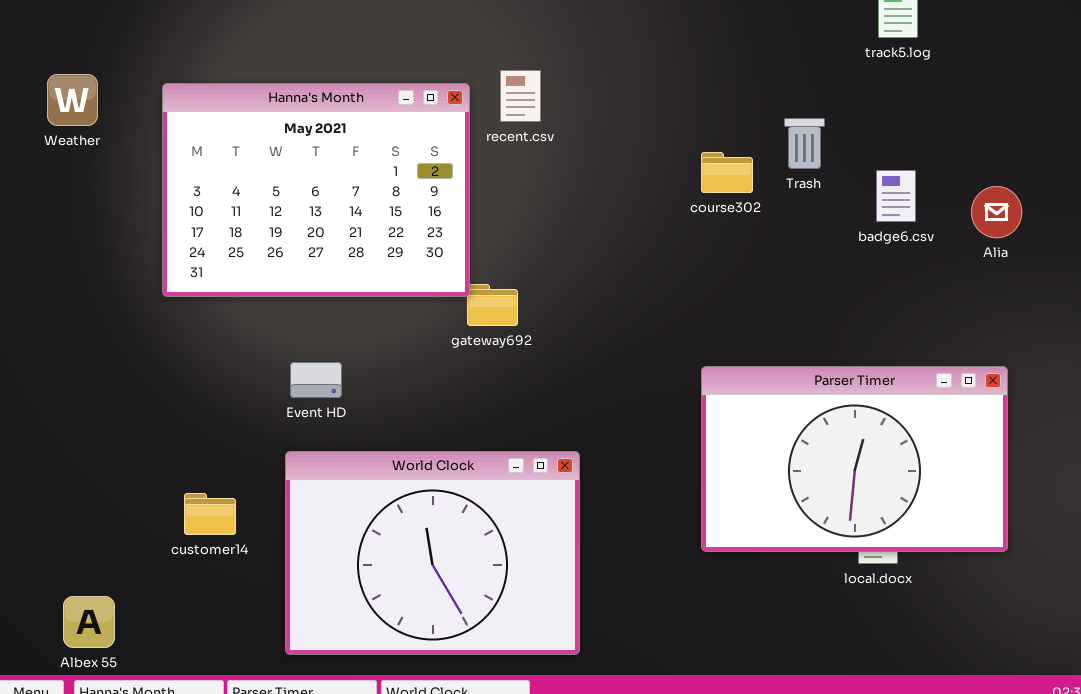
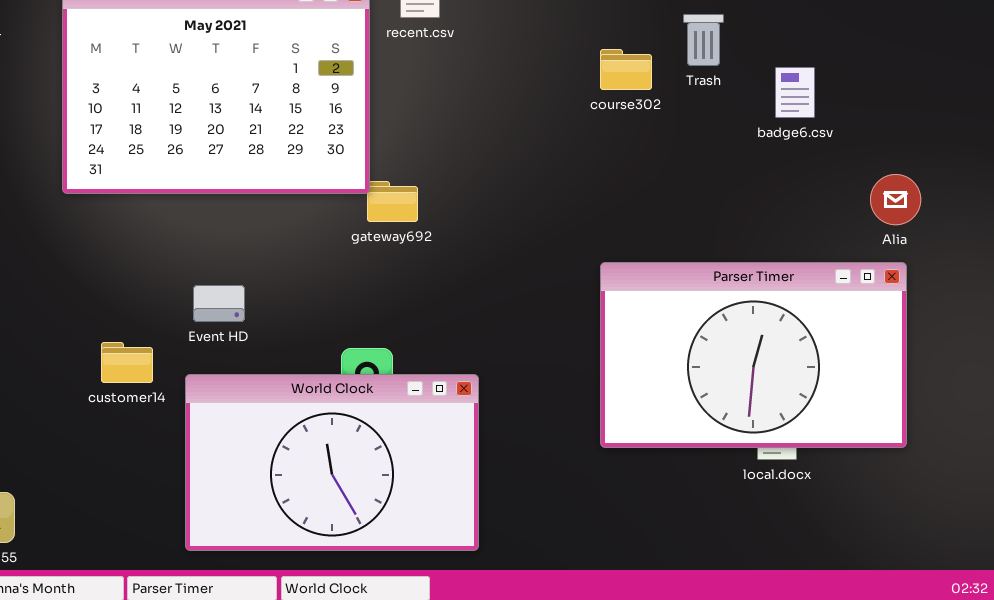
Alia: [971,186,1022,238] -> [870,174,921,225], moved
Event HD: [290,362,342,398] -> [193,285,245,322], moved
World Clock: [285,451,580,655] -> [185,374,479,551], resized
customer14: [184,493,236,535] -> [101,342,153,383], moved

